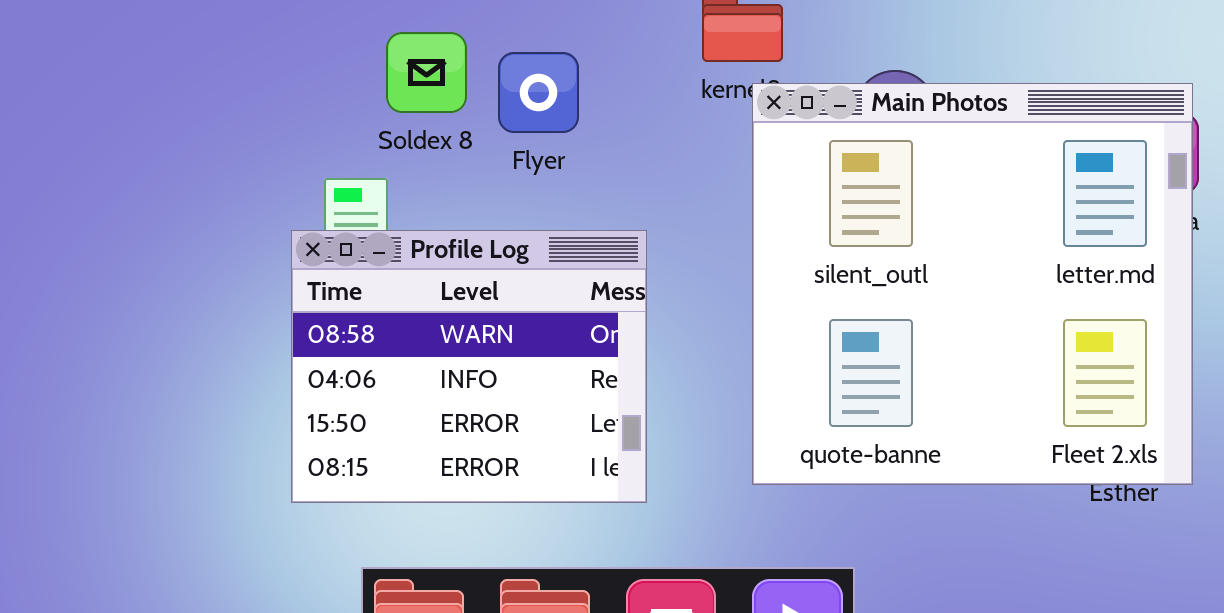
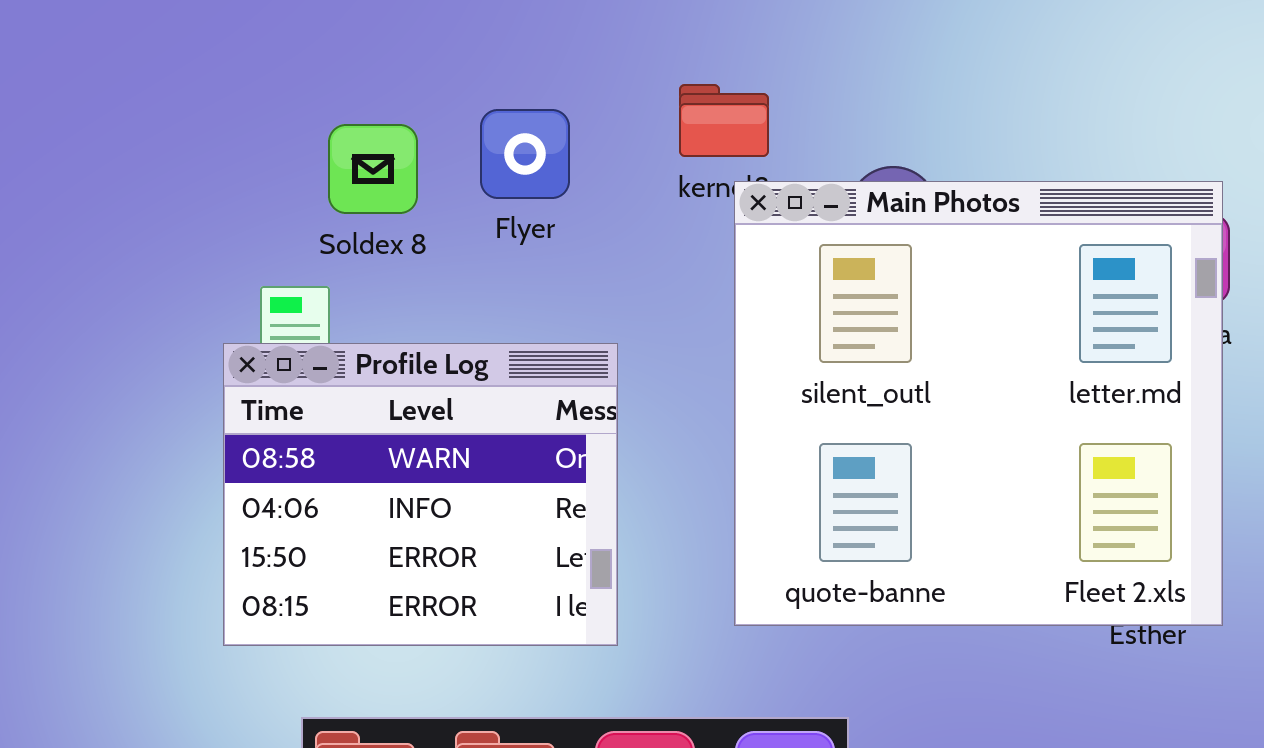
Flyer: [498,52,579,133] -> [480,109,570,199], moved

